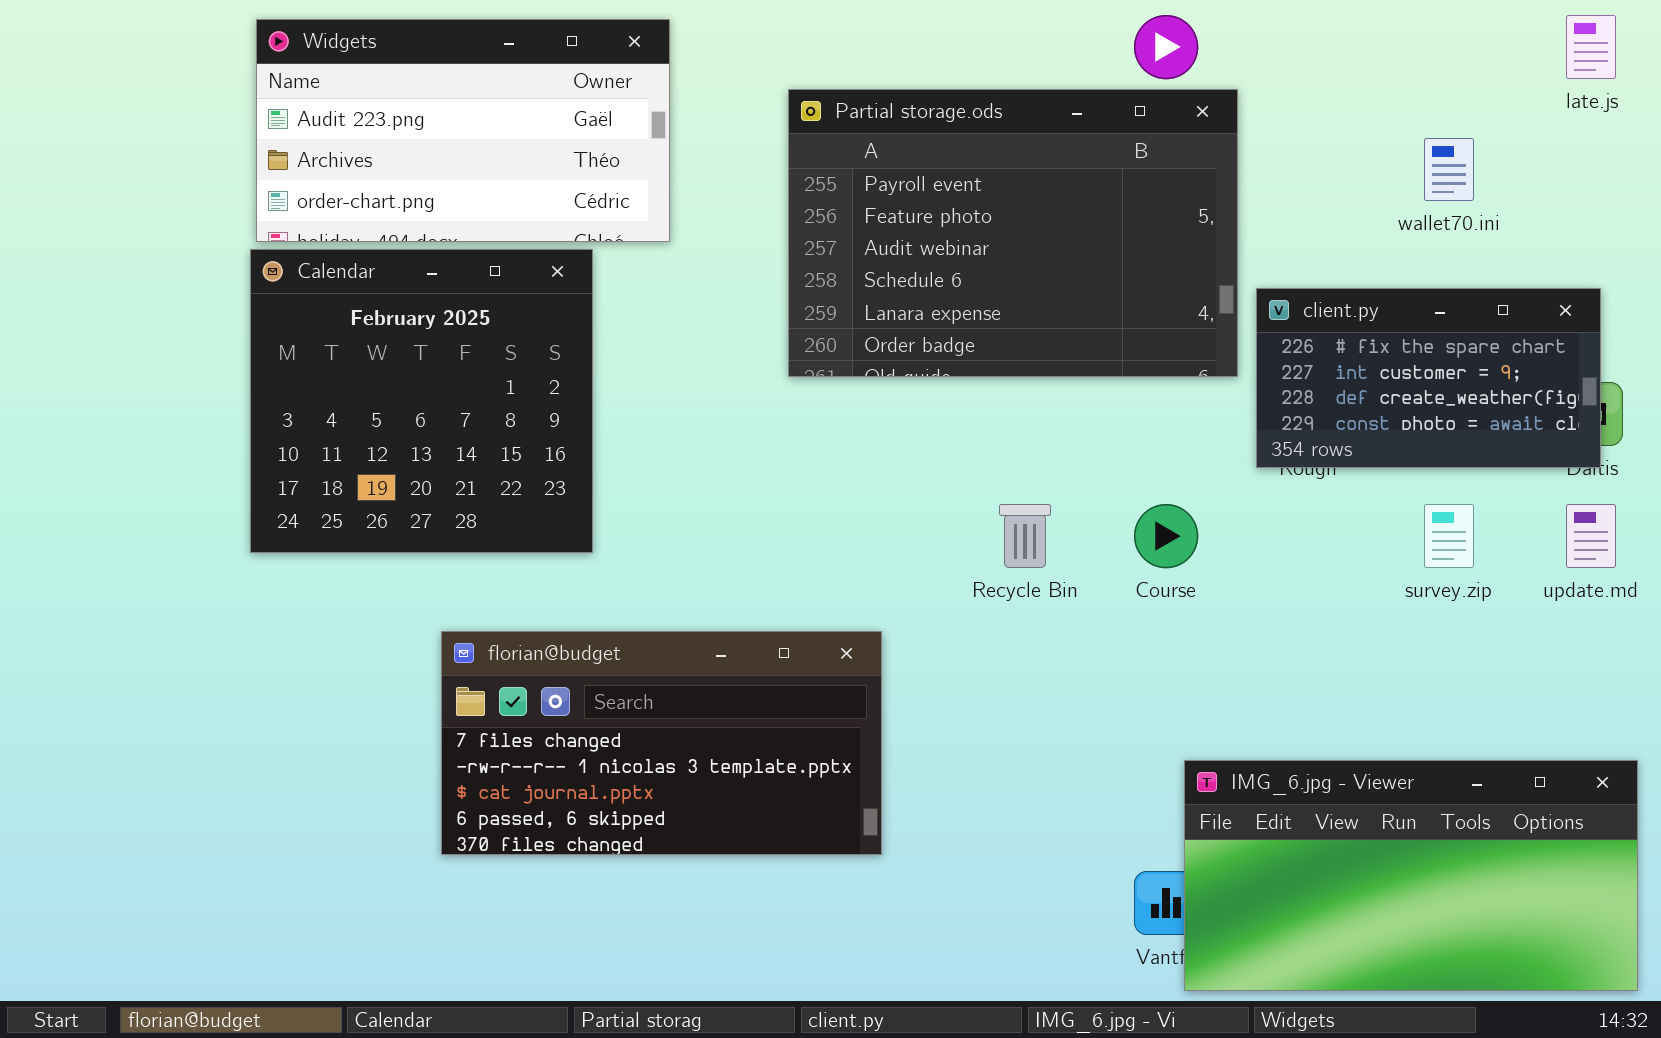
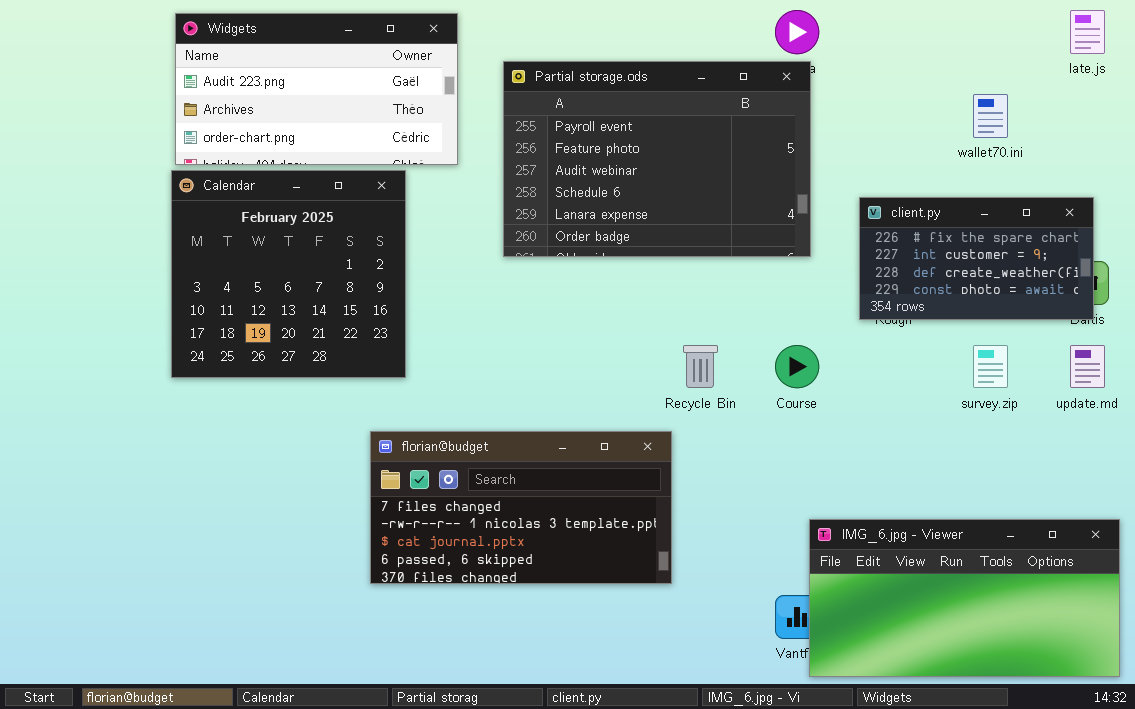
Partial storage.ods: [788,89,1238,377] -> [503,61,811,257], moved
florian@budget: [441,631,882,855] -> [370,431,672,584], moved

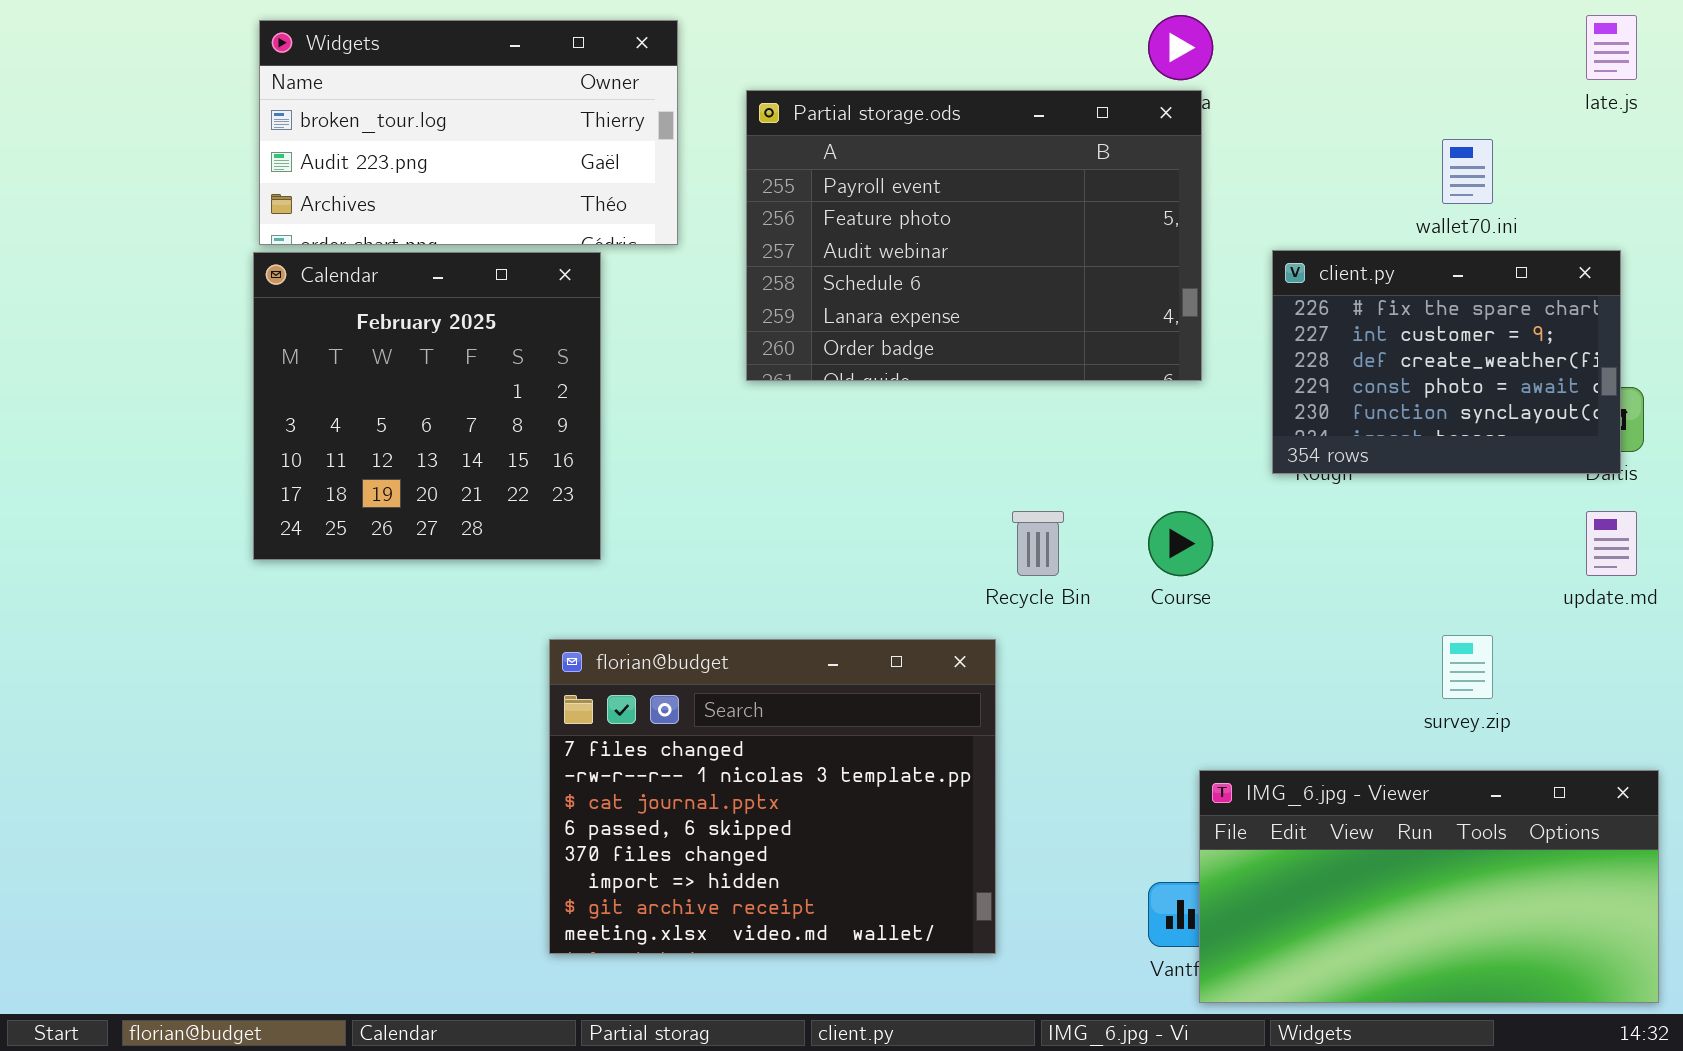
Widgets: [175,13,458,165] -> [259,20,678,245], scrolled up 1 row
client.py: [859,197,1094,320] -> [1272,250,1621,474], resized
survey.zip: [973,345,1008,388] -> [1442,635,1493,699], moved
florian@budget: [370,431,672,584] -> [549,639,996,954], resized

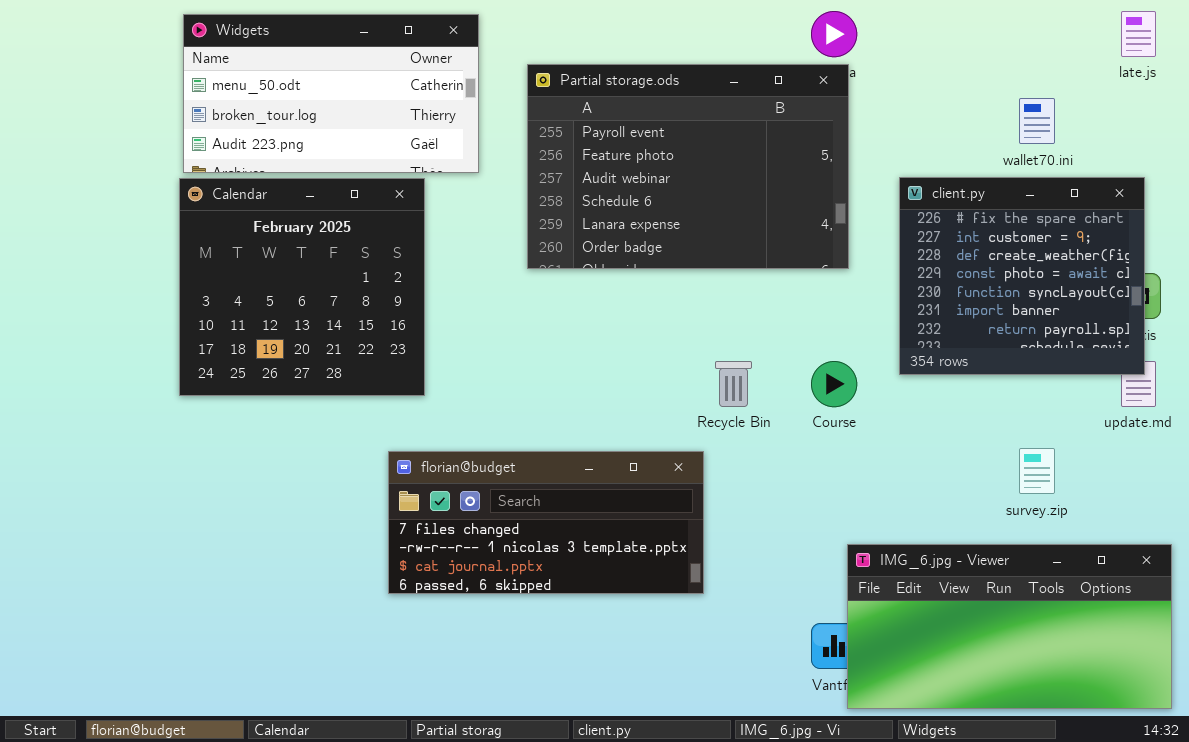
Widgets: [259,20,678,245] -> [183,14,479,173], scrolled up 1 row
client.py: [1272,250,1621,474] -> [899,177,1145,375], resized
florian@budget: [549,639,996,954] -> [388,451,704,594], resized

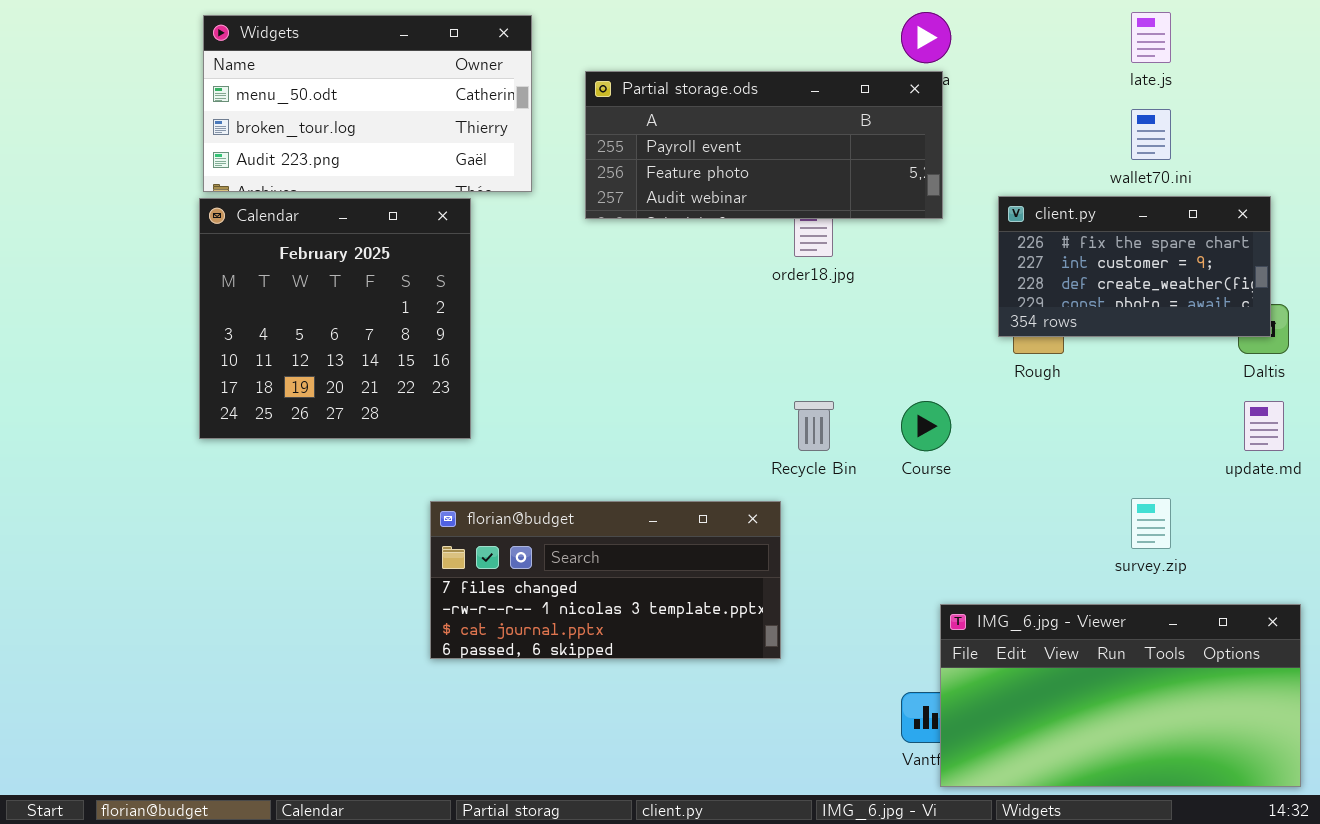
late.js: [1121,11,1156,57] -> [1131,12,1171,63], moved
Partial storage.ods: [527,64,849,269] -> [585,71,943,219], resized
client.py: [899,177,1145,375] -> [998,196,1271,337], resized

